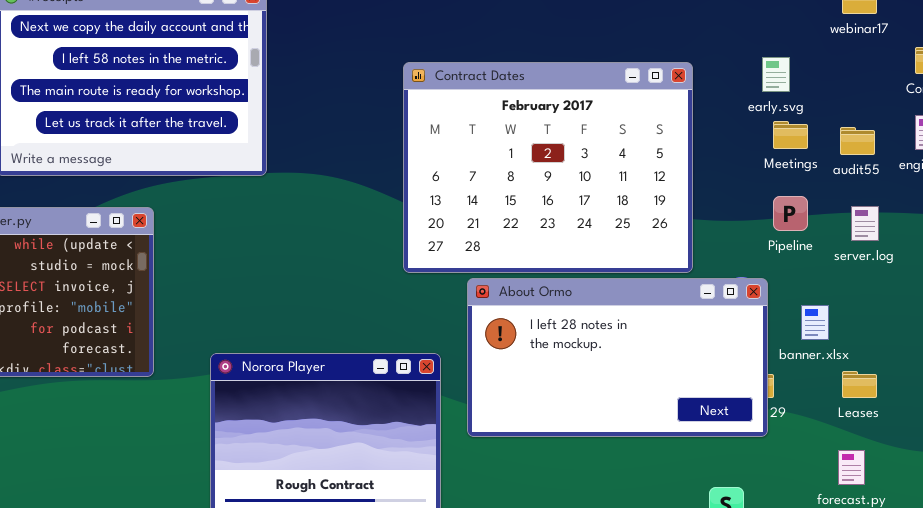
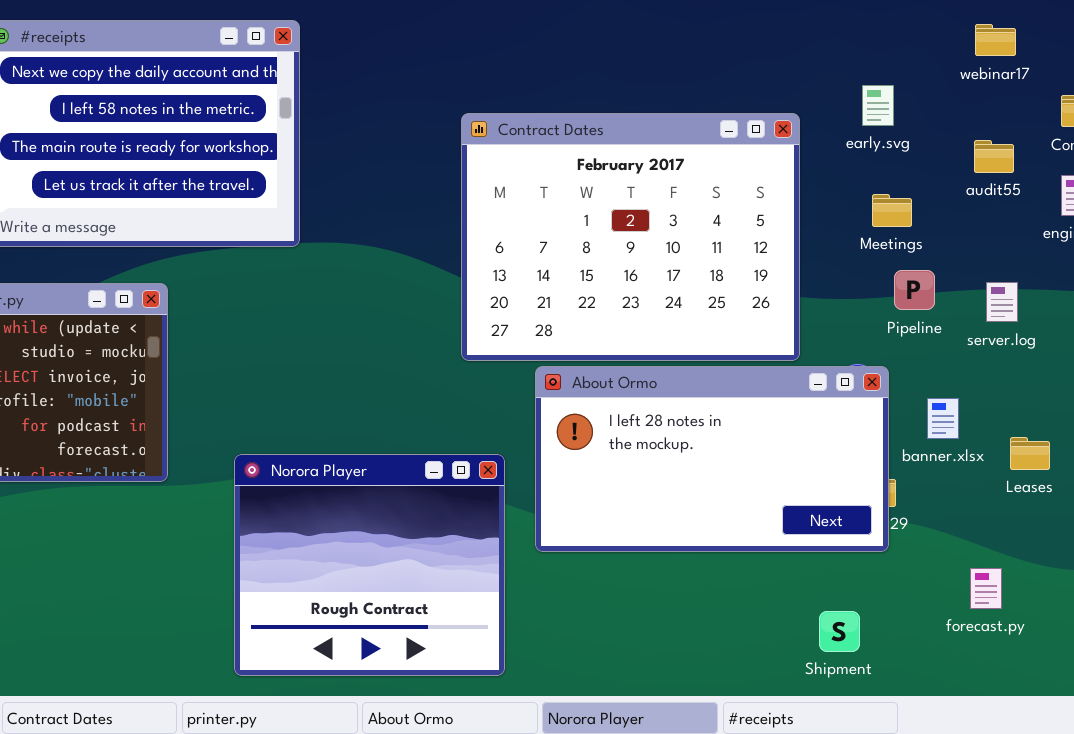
early.svg: [762,57,790,92] -> [862,85,894,126], moved
Meetings: [773,121,808,149] -> [872,194,912,227], moved
audit55: [840,127,875,155] -> [974,140,1014,173], moved
Leases: [842,371,877,398] -> [1010,437,1050,470], moved

